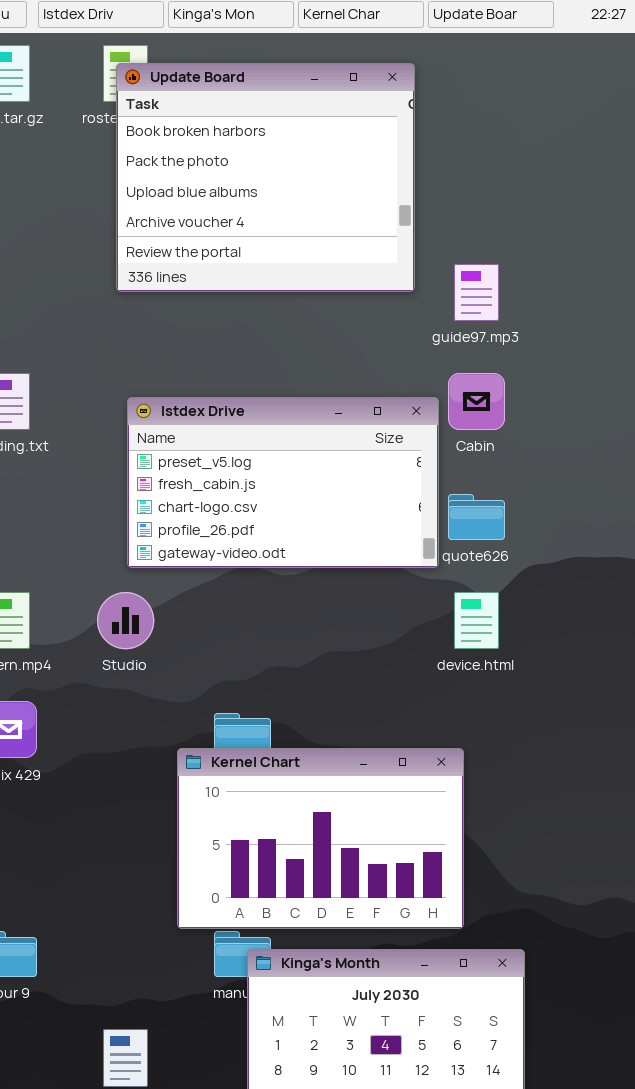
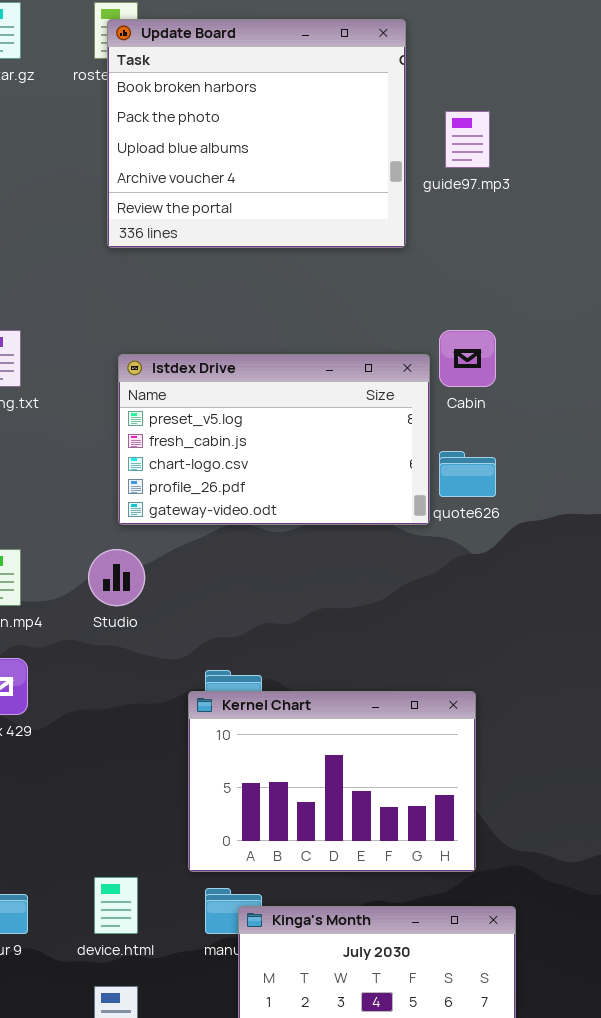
guide97.mp3: [454,264,499,321] -> [445,111,490,168], moved
device.html: [454,592,499,649] -> [94,877,138,934], moved
Kernel Chart: [177,748,464,929] -> [188,691,476,872], moved

